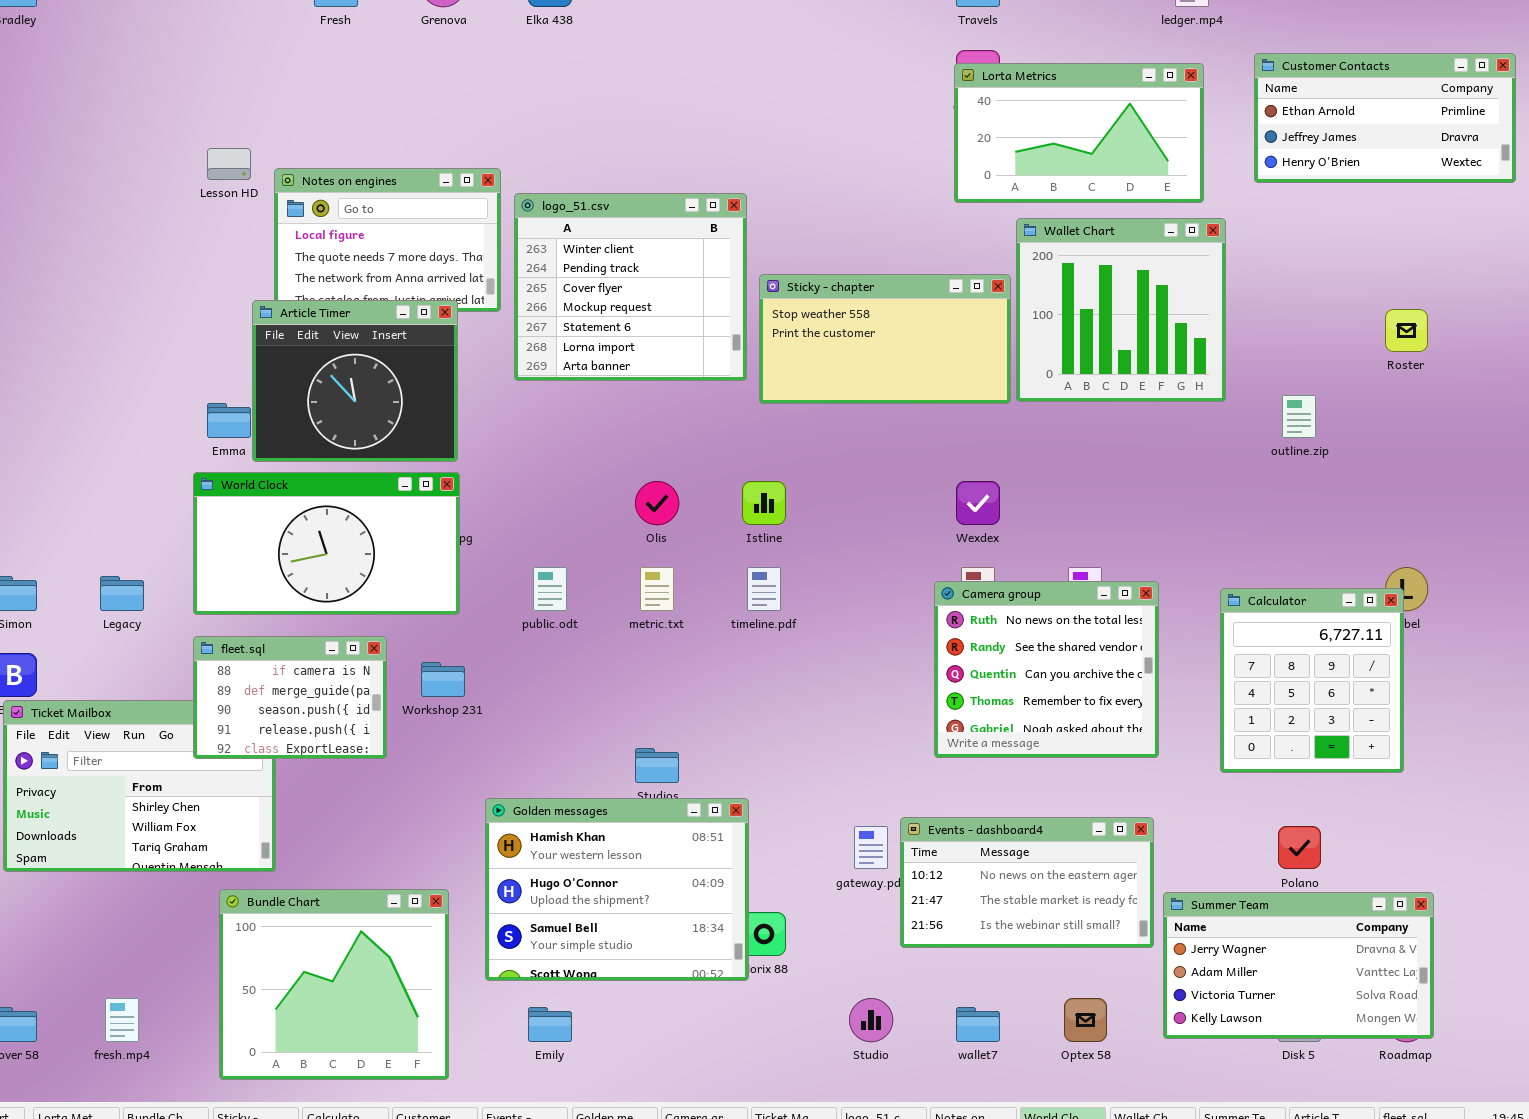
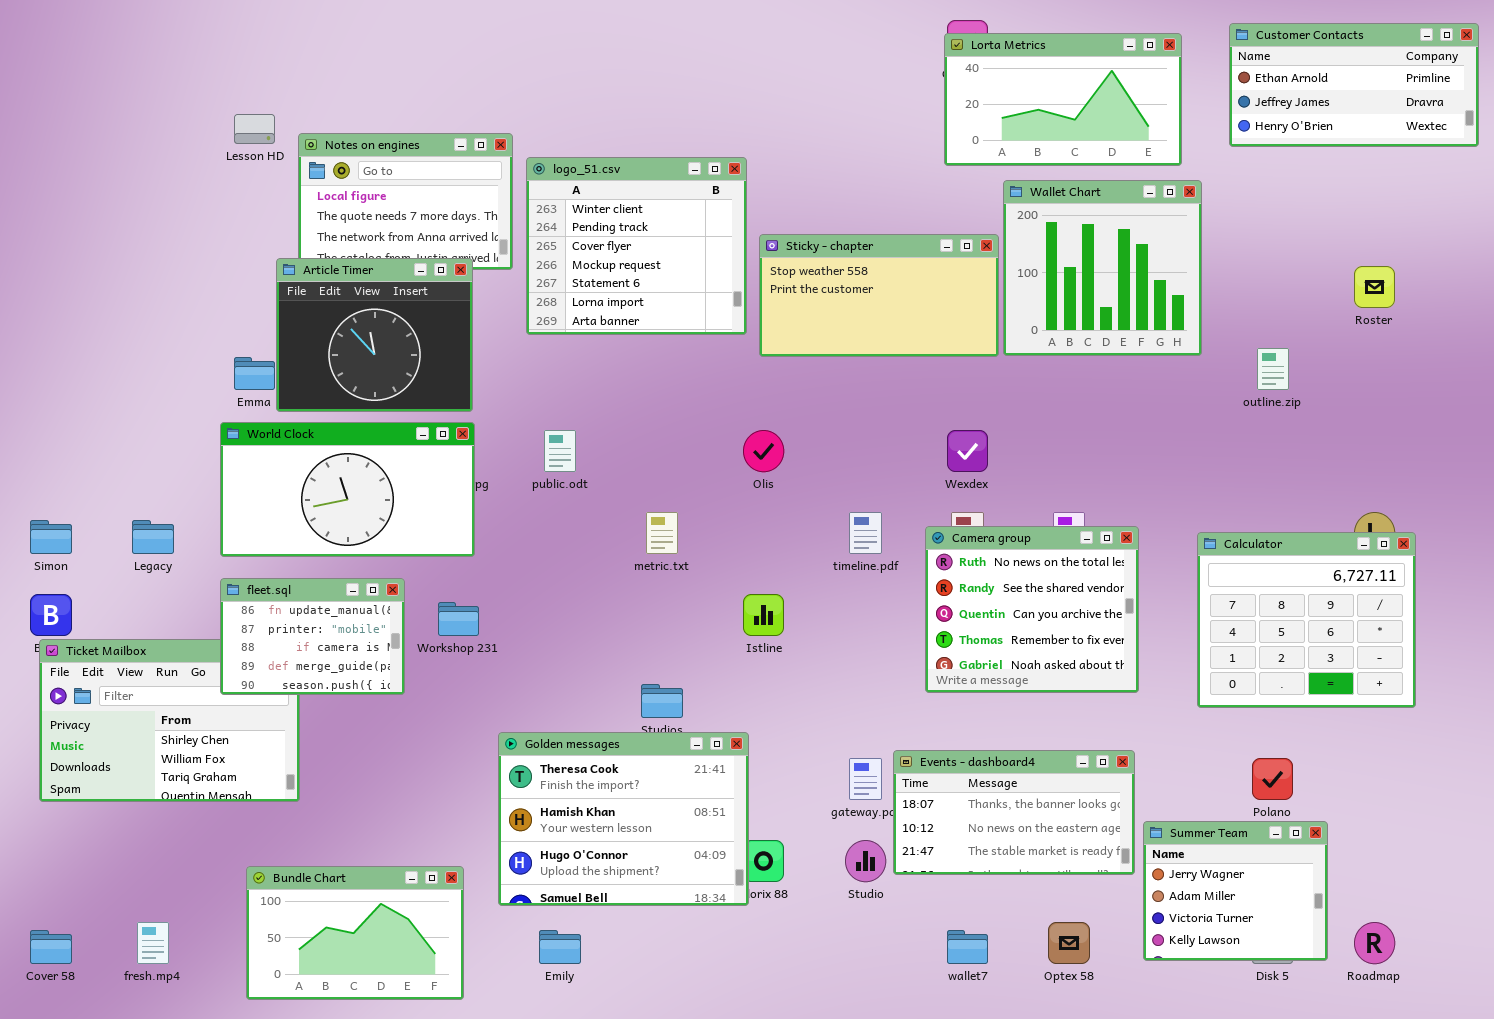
Olis: [635,481,679,525] -> [743,430,784,472], moved
Istline: [742,481,786,525] -> [743,594,784,636], moved
public.odt: [533,567,567,611] -> [544,430,576,472], moved
timeline.pdf: [747,567,781,611] -> [849,512,882,554], moved
Calculator: [1220,588,1404,773] -> [1197,532,1416,708], resized
fleet.sql: [193,636,387,759] -> [220,578,405,695], scrolled up 2 rows
Golden messages: [485,798,749,981] -> [498,732,749,906], scrolled up 1 row
Events - dashboard4: [900,817,1154,948] -> [893,750,1135,875], scrolled up 1 row
Bundle Chart: [219,889,449,1080] -> [246,866,464,1000], resized
Summer Team: [1163,892,1434,1039] -> [1143,821,1328,961], resized
Studio: [849,998,893,1042] -> [845,840,886,882], moved

